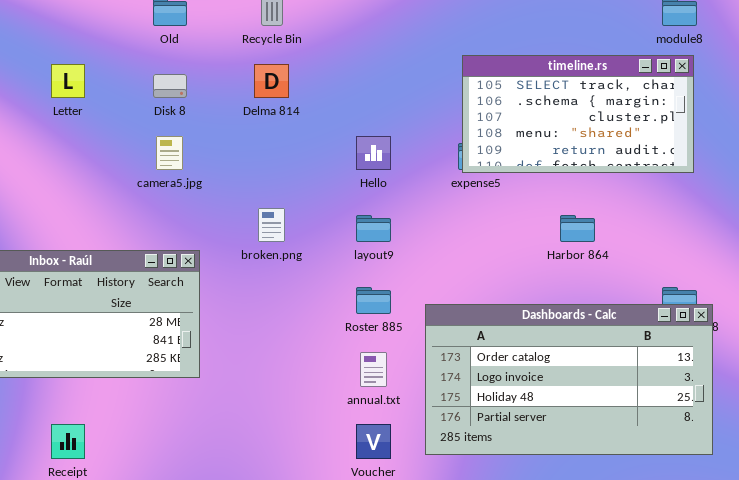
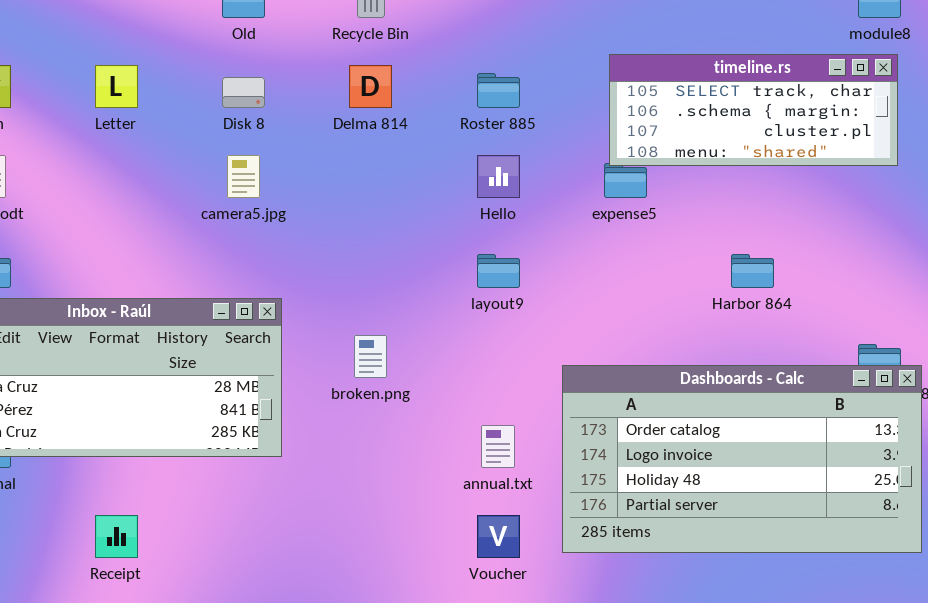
timeline.rs: [462,55,694,173] -> [609,54,898,166], resized
broken.png: [258,208,285,242] -> [354,335,387,378], moved
Roster 885: [356,287,391,314] -> [477,73,520,108], moved

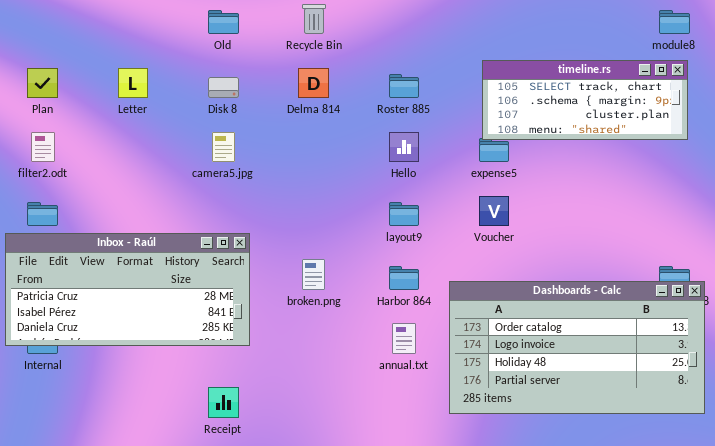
Harbor 864: [731,254,774,288] -> [389,266,419,290], moved
Receipt: [95,515,138,558] -> [208,387,239,418], moved
Voucher: [477,515,520,558] -> [479,196,509,226], moved

